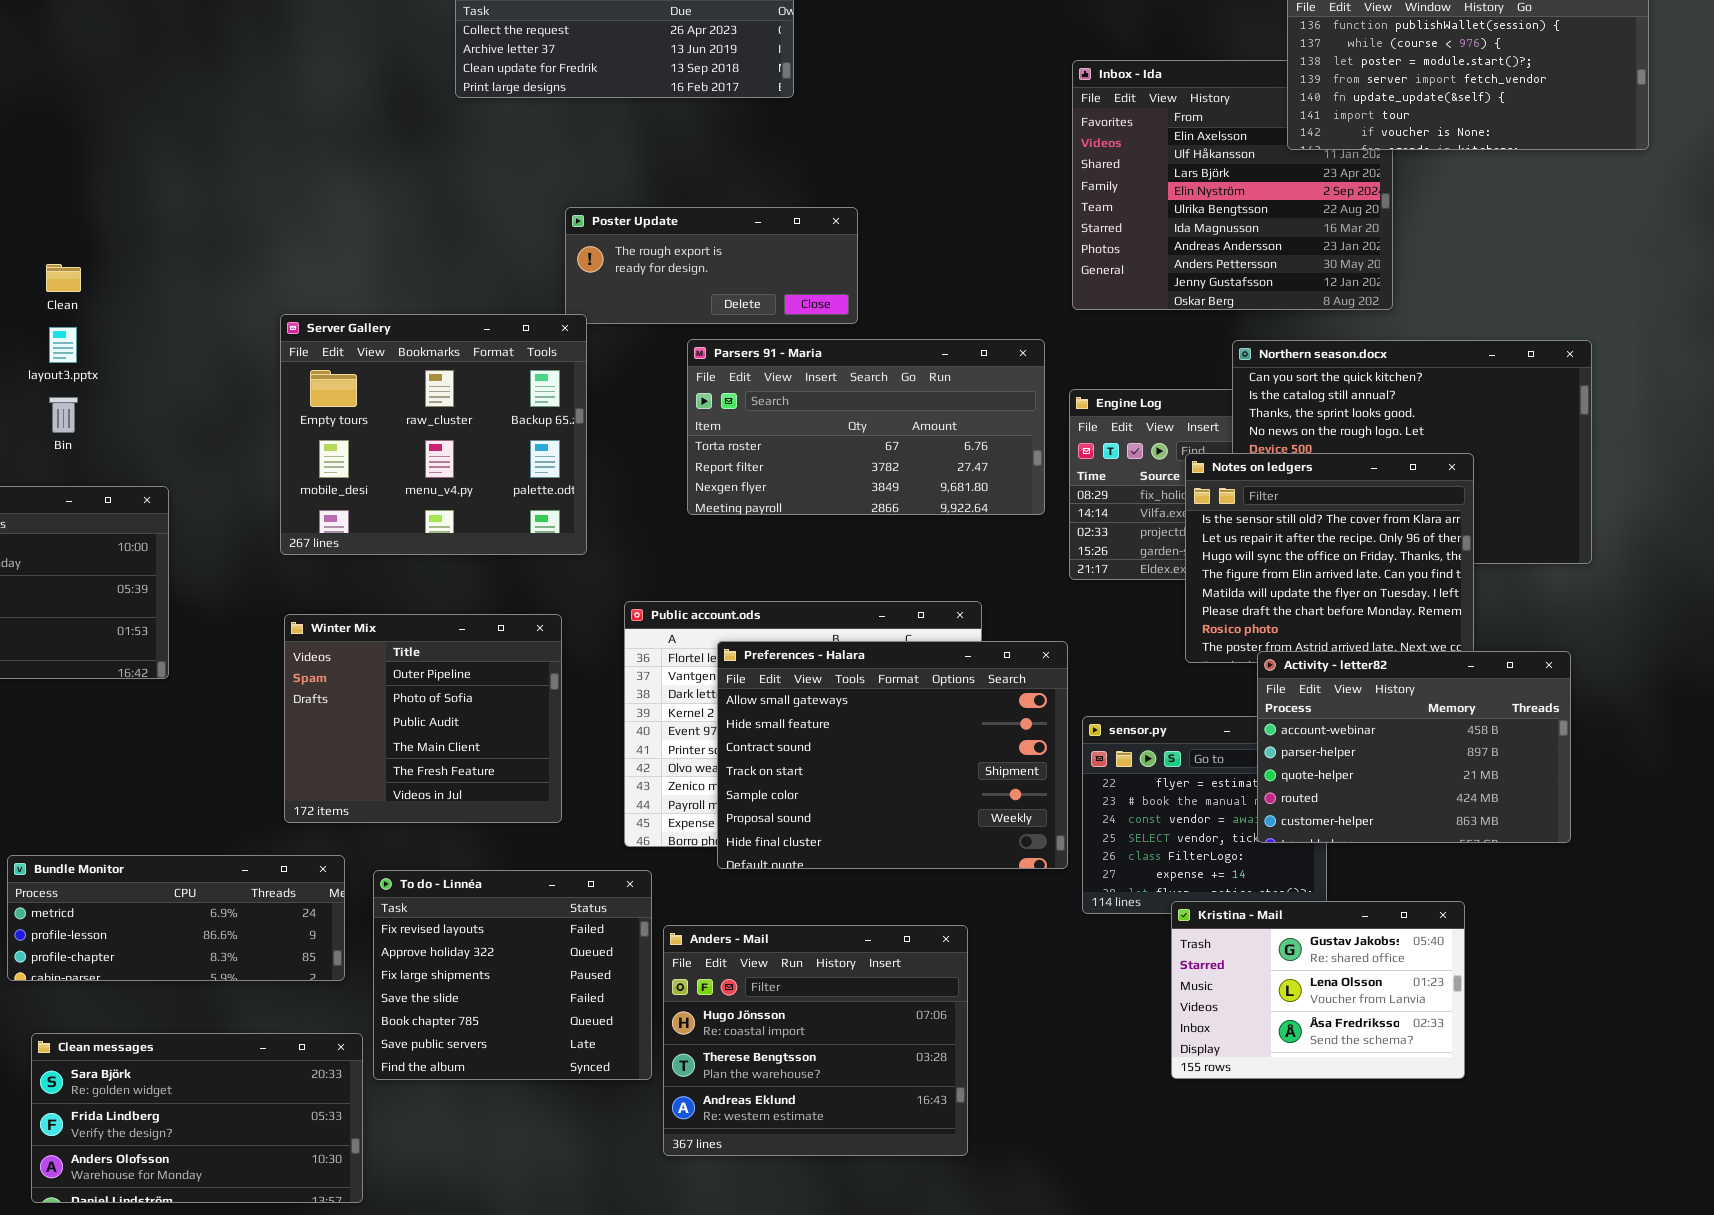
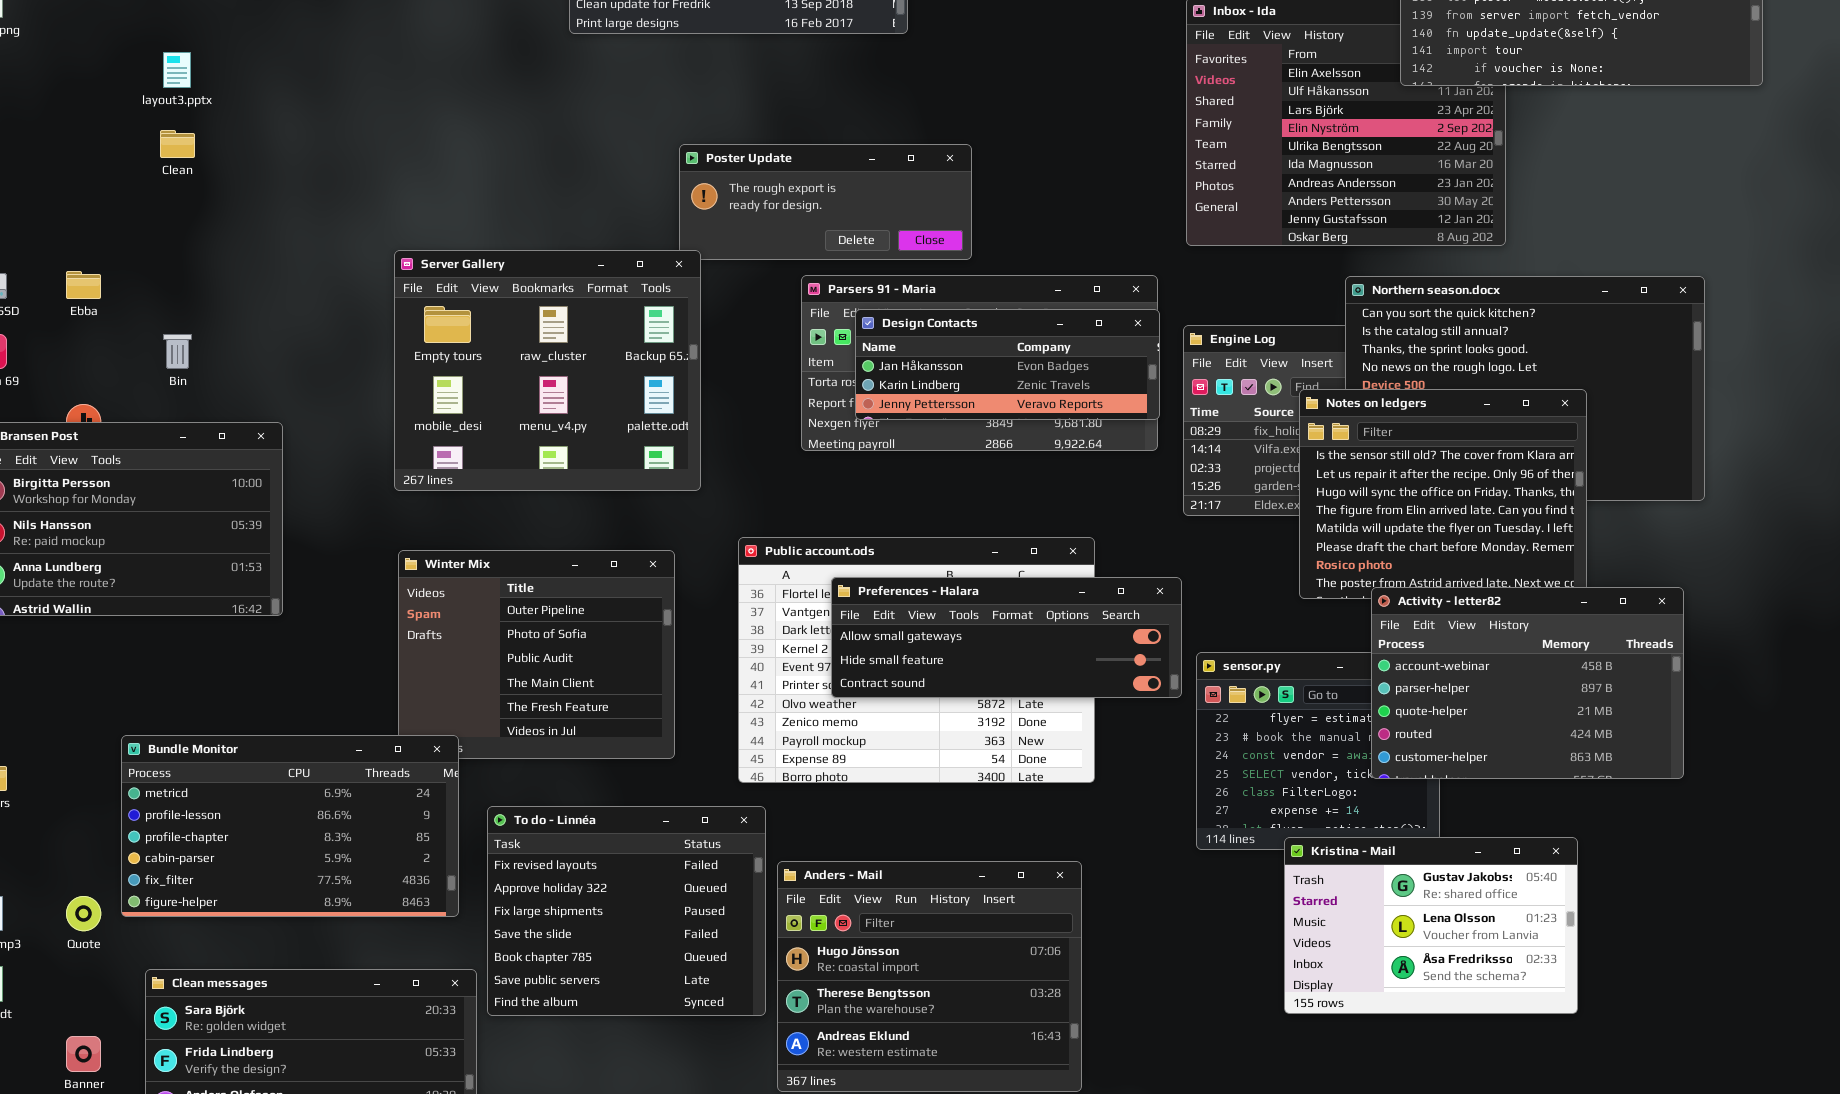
Clean: [46,264,81,292] -> [160,130,195,158], moved
layout3.pptx: [49,327,77,363] -> [163,52,191,88], moved
Design Contacts: none -> [855,309,1160,420], opened
Preferences - Halara: [717,641,1068,869] -> [831,577,1182,698], resized
Bundle Monitor: [7,855,345,981] -> [121,735,459,917], resized

